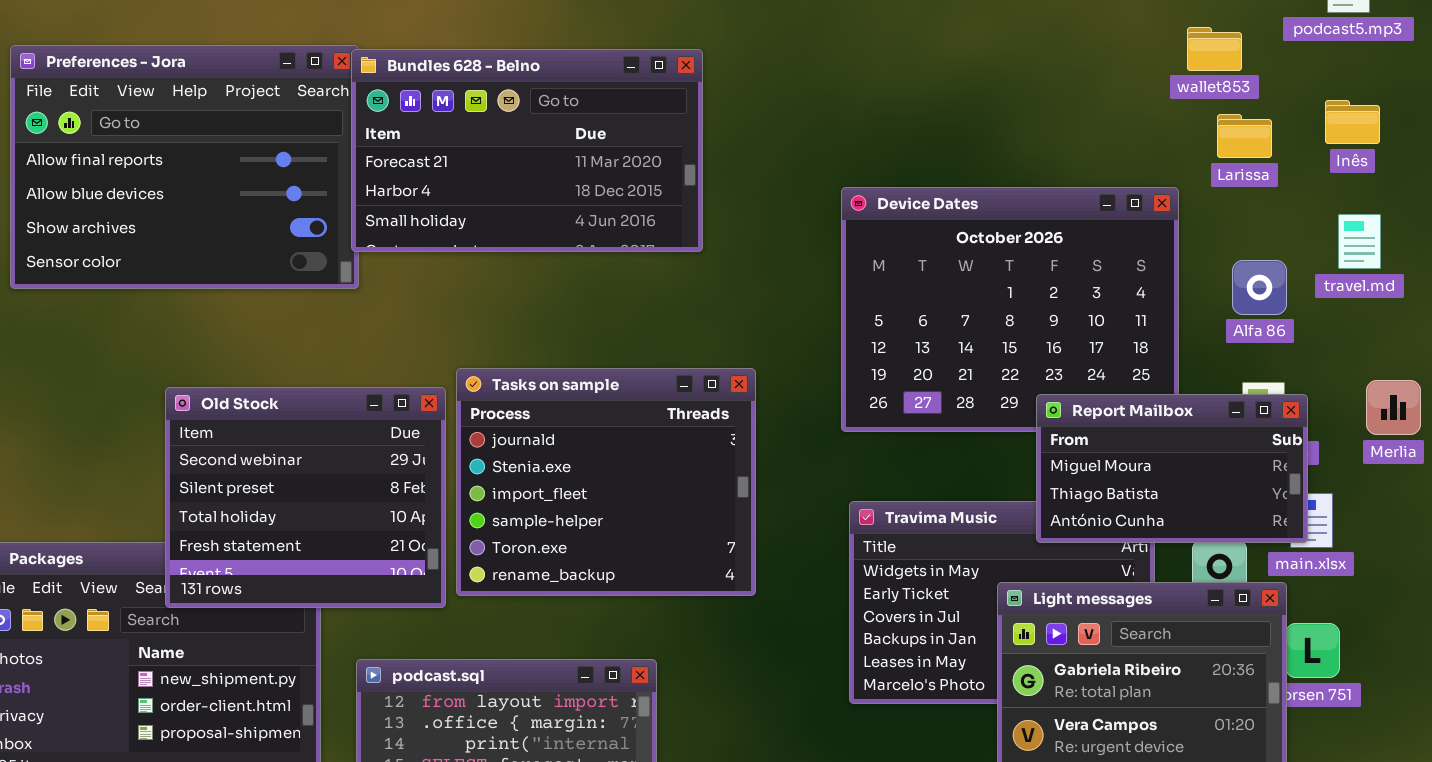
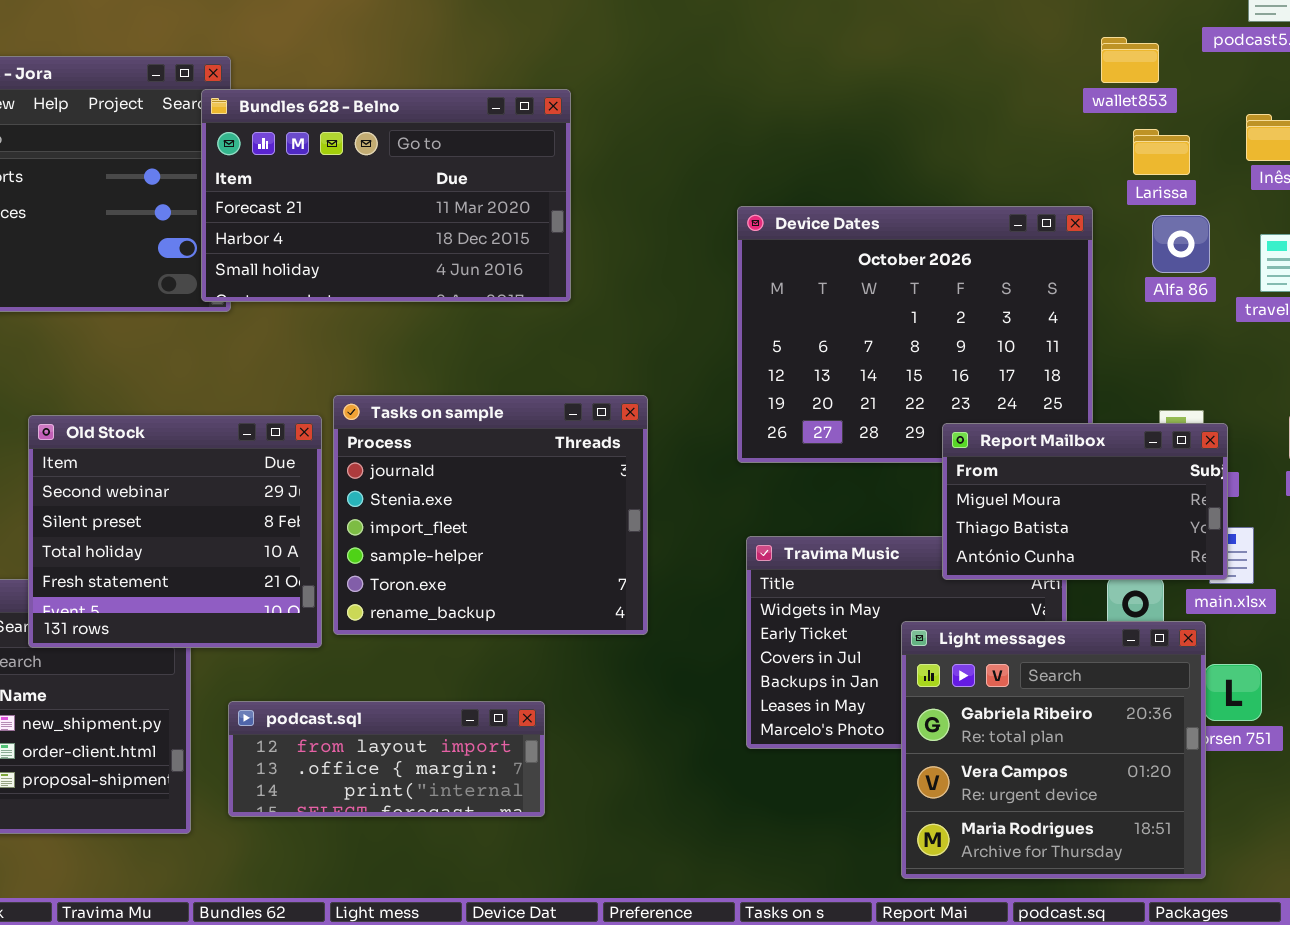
Bundles 628 - Belno: [351,49,703,252] -> [201,89,571,302], moved
Alfa 86: [1232,260,1287,315] -> [1152,215,1210,273], moved

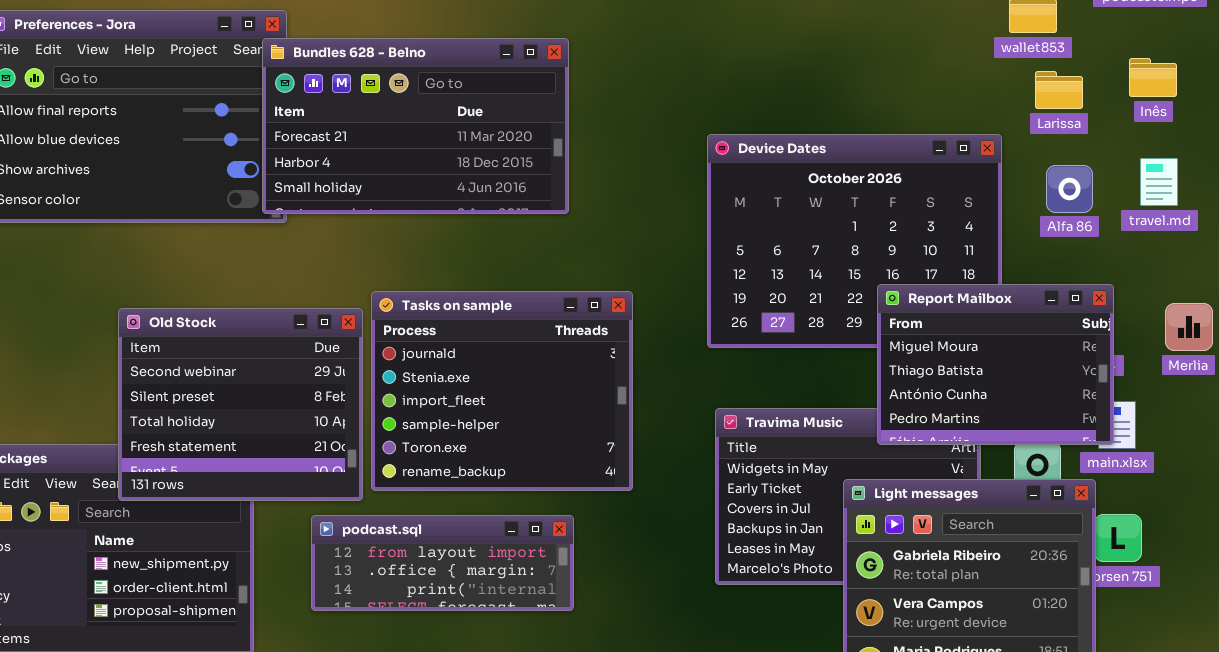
Alfa 86: [1152,215,1210,273] -> [1046,165,1093,213], moved
Report Mailbox: [942,423,1228,580] -> [877,284,1114,445], resized
podcast.sql: [228,701,545,817] -> [311,515,574,611], moved

